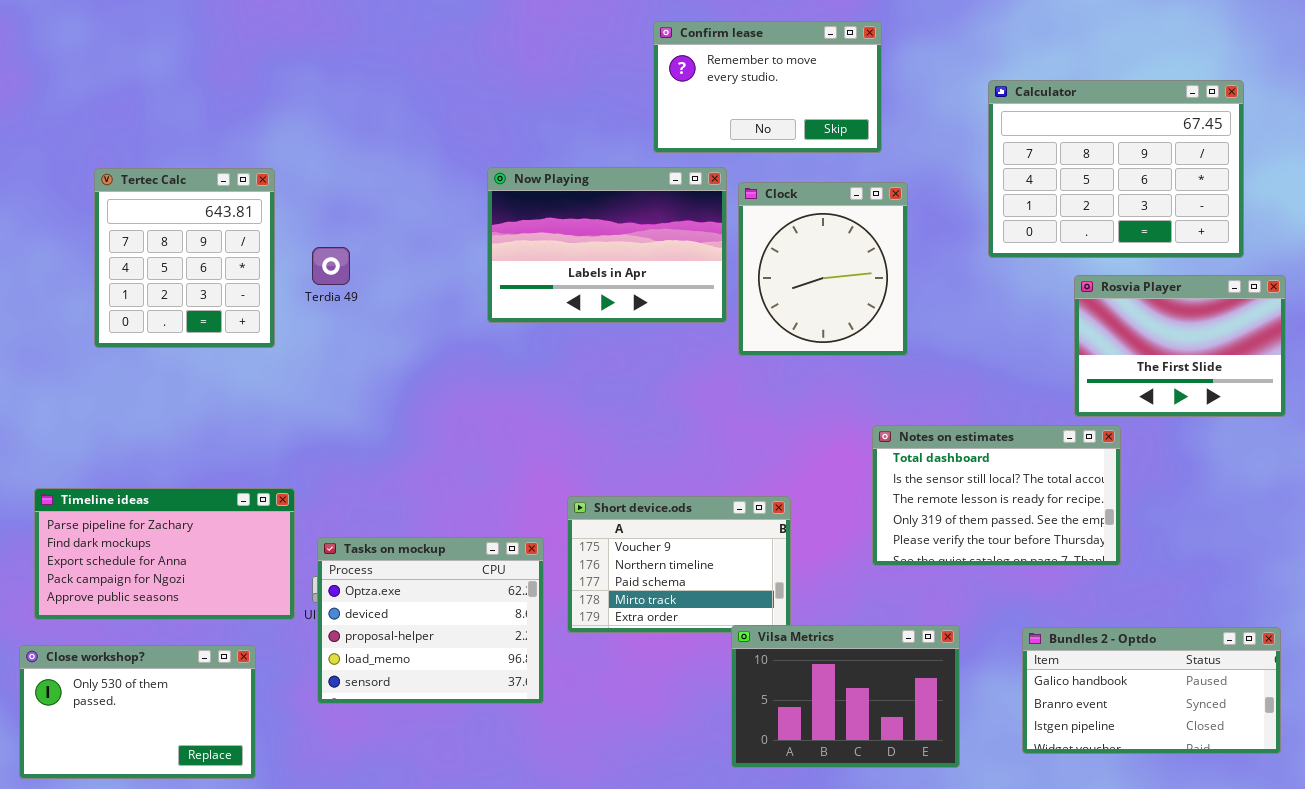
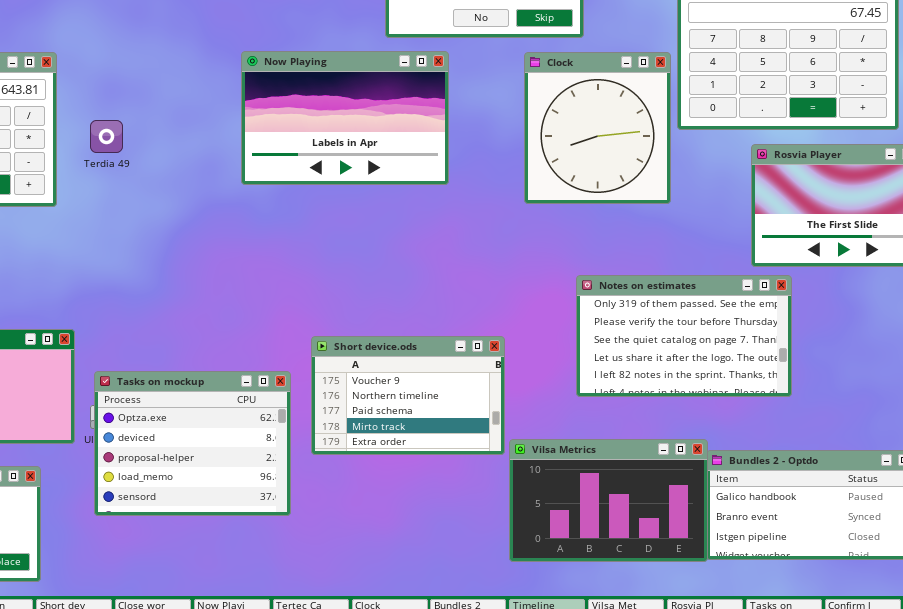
Clock: [738,182,908,356] -> [524,52,671,204], moved
Notes on estimates: [872,425,1121,566] -> [576,275,792,397], scrolled down 3 rows
Vilsa Metrics: [731,625,960,768] -> [509,439,708,562], moved

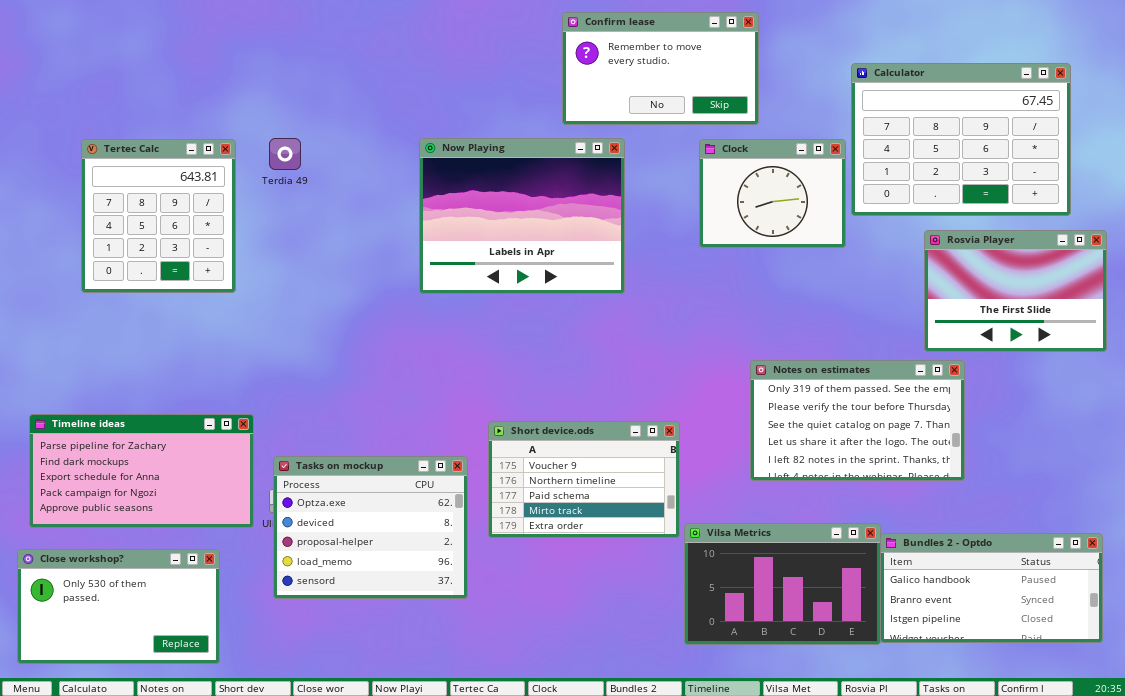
Now Playing: [241,51,449,185] -> [419,138,625,294], resized
Clock: [524,52,671,204] -> [699,139,846,248], resized
Terdia 49: [90,120,123,153] -> [269,138,301,170], moved

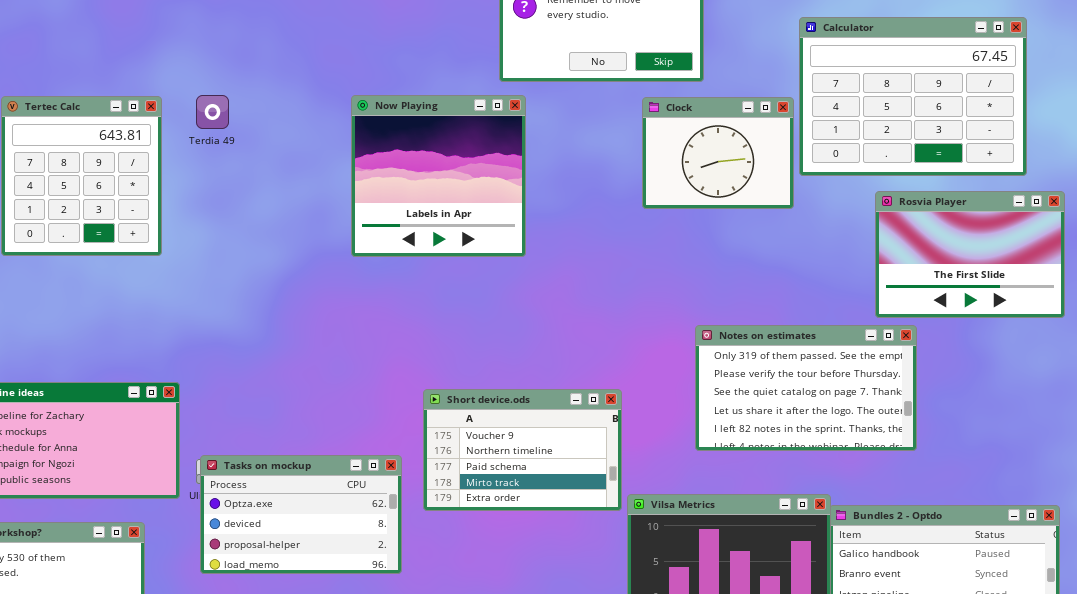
Now Playing: [419,138,625,294] -> [351,95,526,257], resized
Tasks on mockup: [273,456,468,599] -> [200,455,402,574], resized

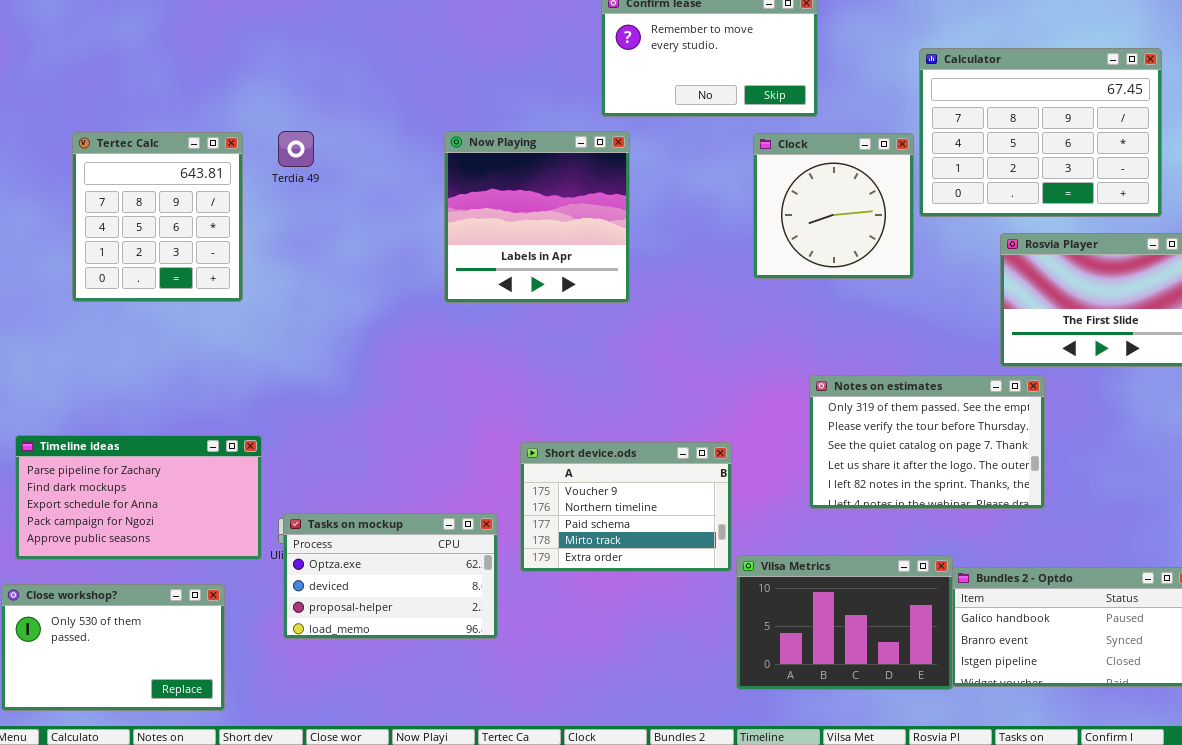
Clock: [642,97,794,209] -> [753,133,914,279], resized

